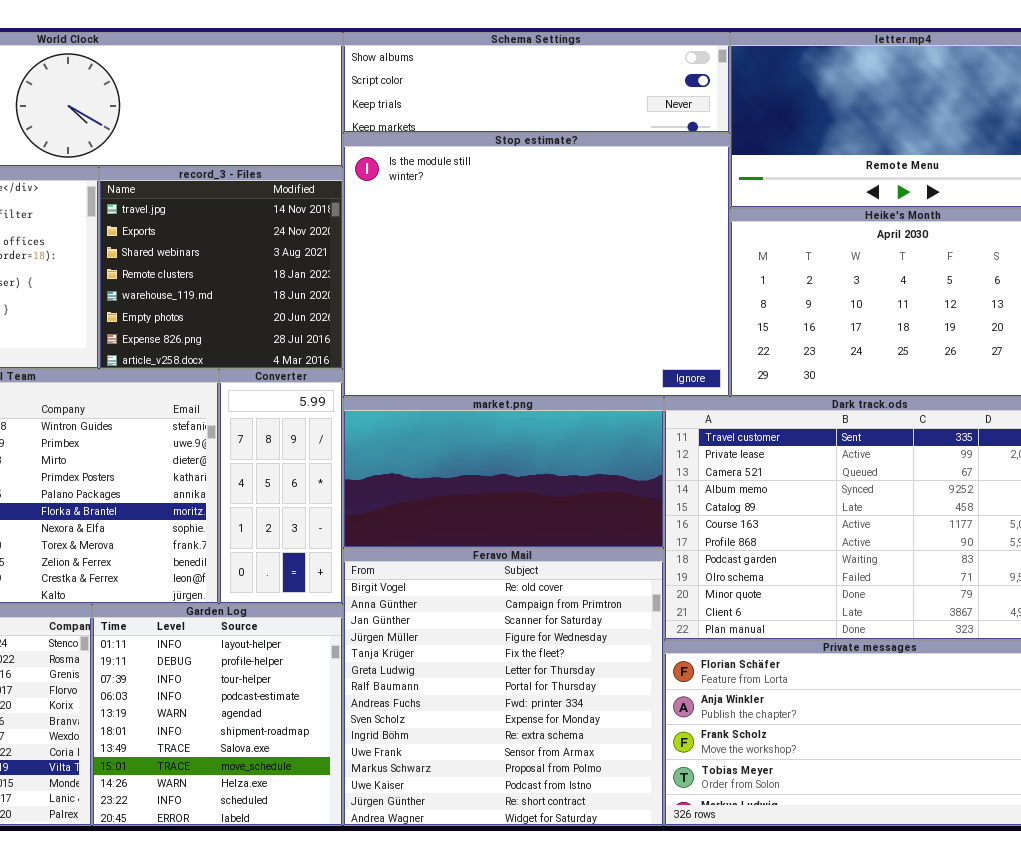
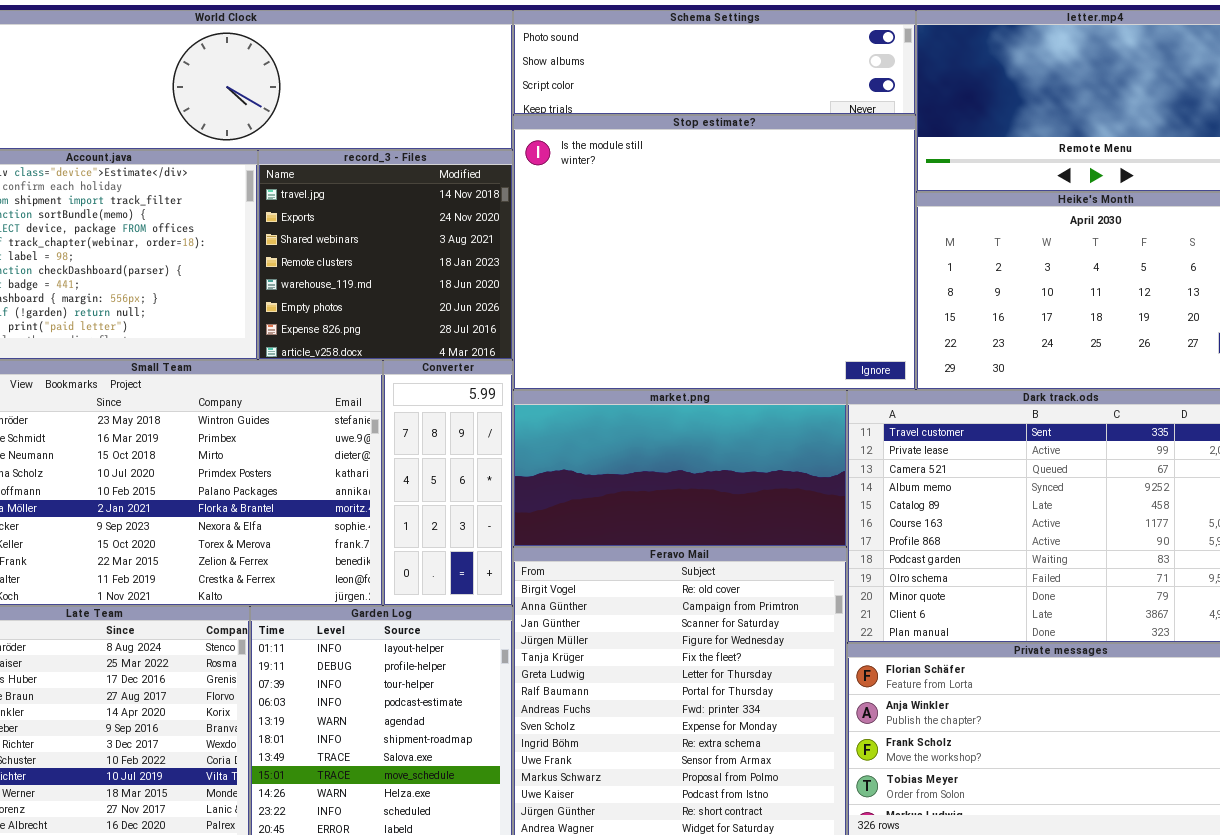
Schema Settings: [343,32,730,133] -> [513,10,916,115], scrolled up 1 row

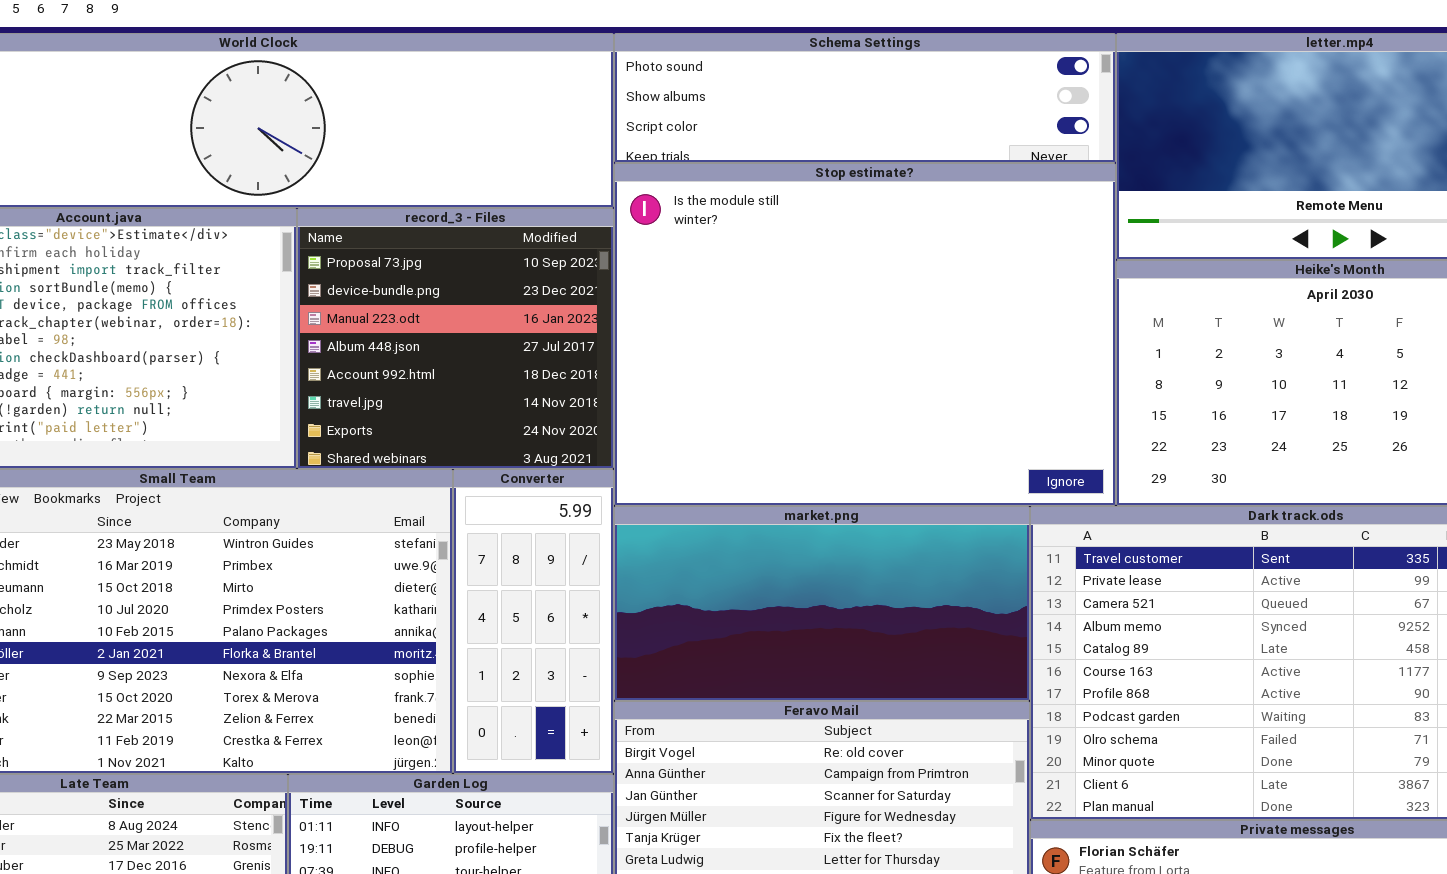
record_3 - Files: [258,150,513,360] -> [297,208,614,469], scrolled up 5 rows

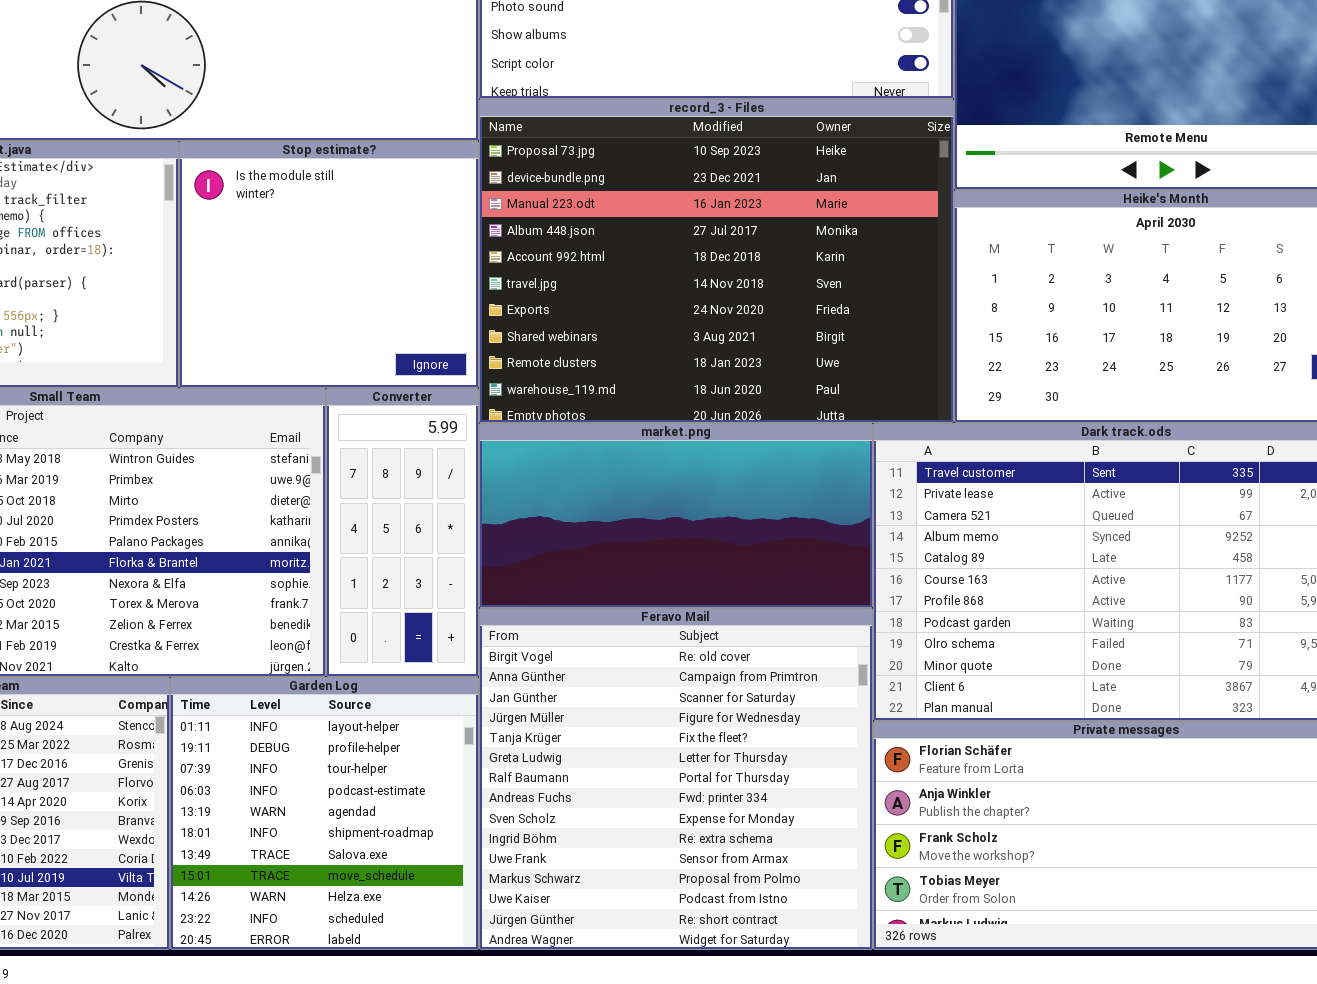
Stop estimate?: [614,163,1116,506] -> [179,141,479,388], moved, resized
record_3 - Files: [297,208,614,469] -> [479,99,954,423], moved, resized

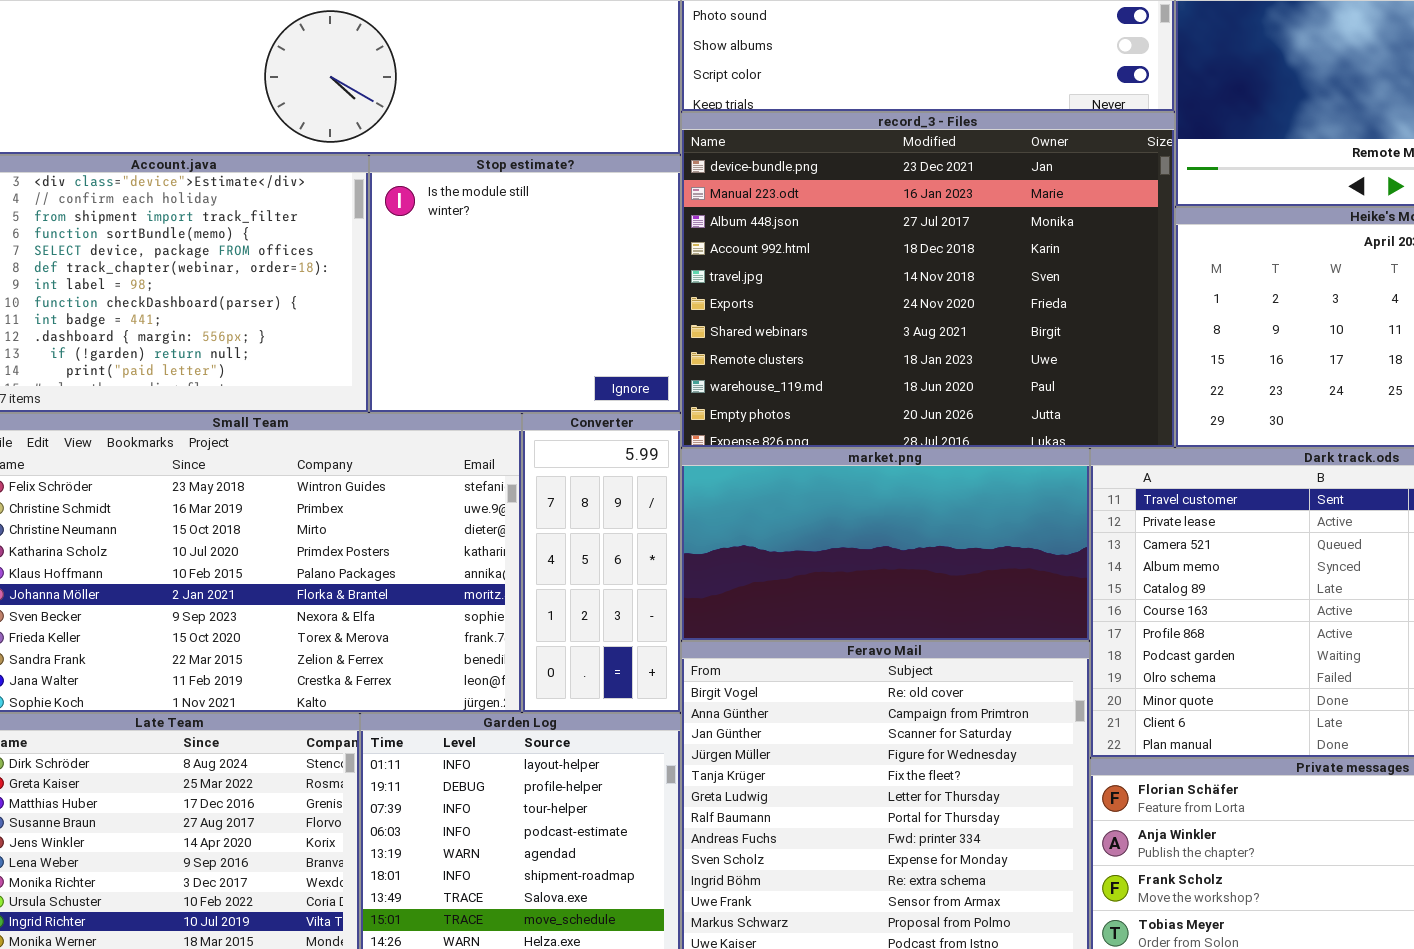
record_3 - Files: [479,99,954,423] -> [681,112,1175,448], scrolled down 1 row

